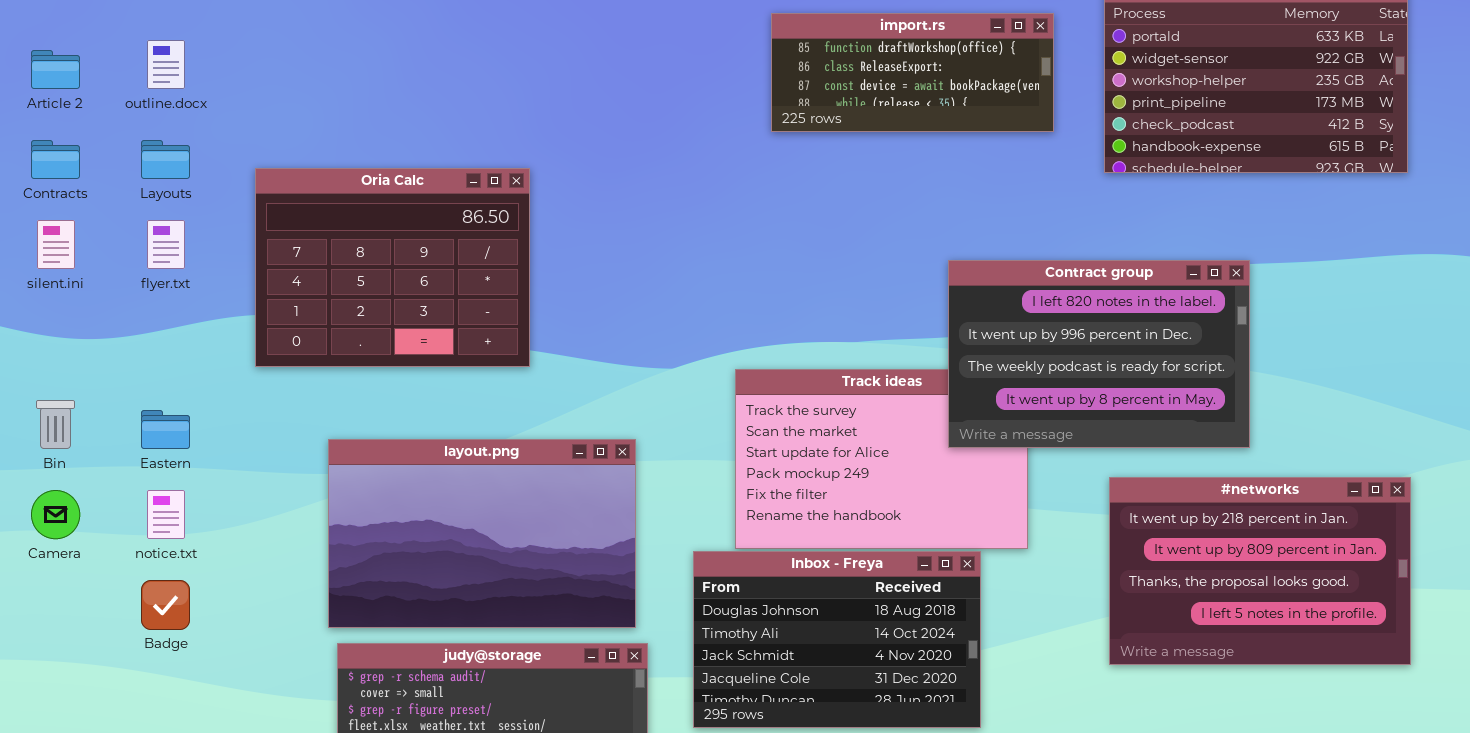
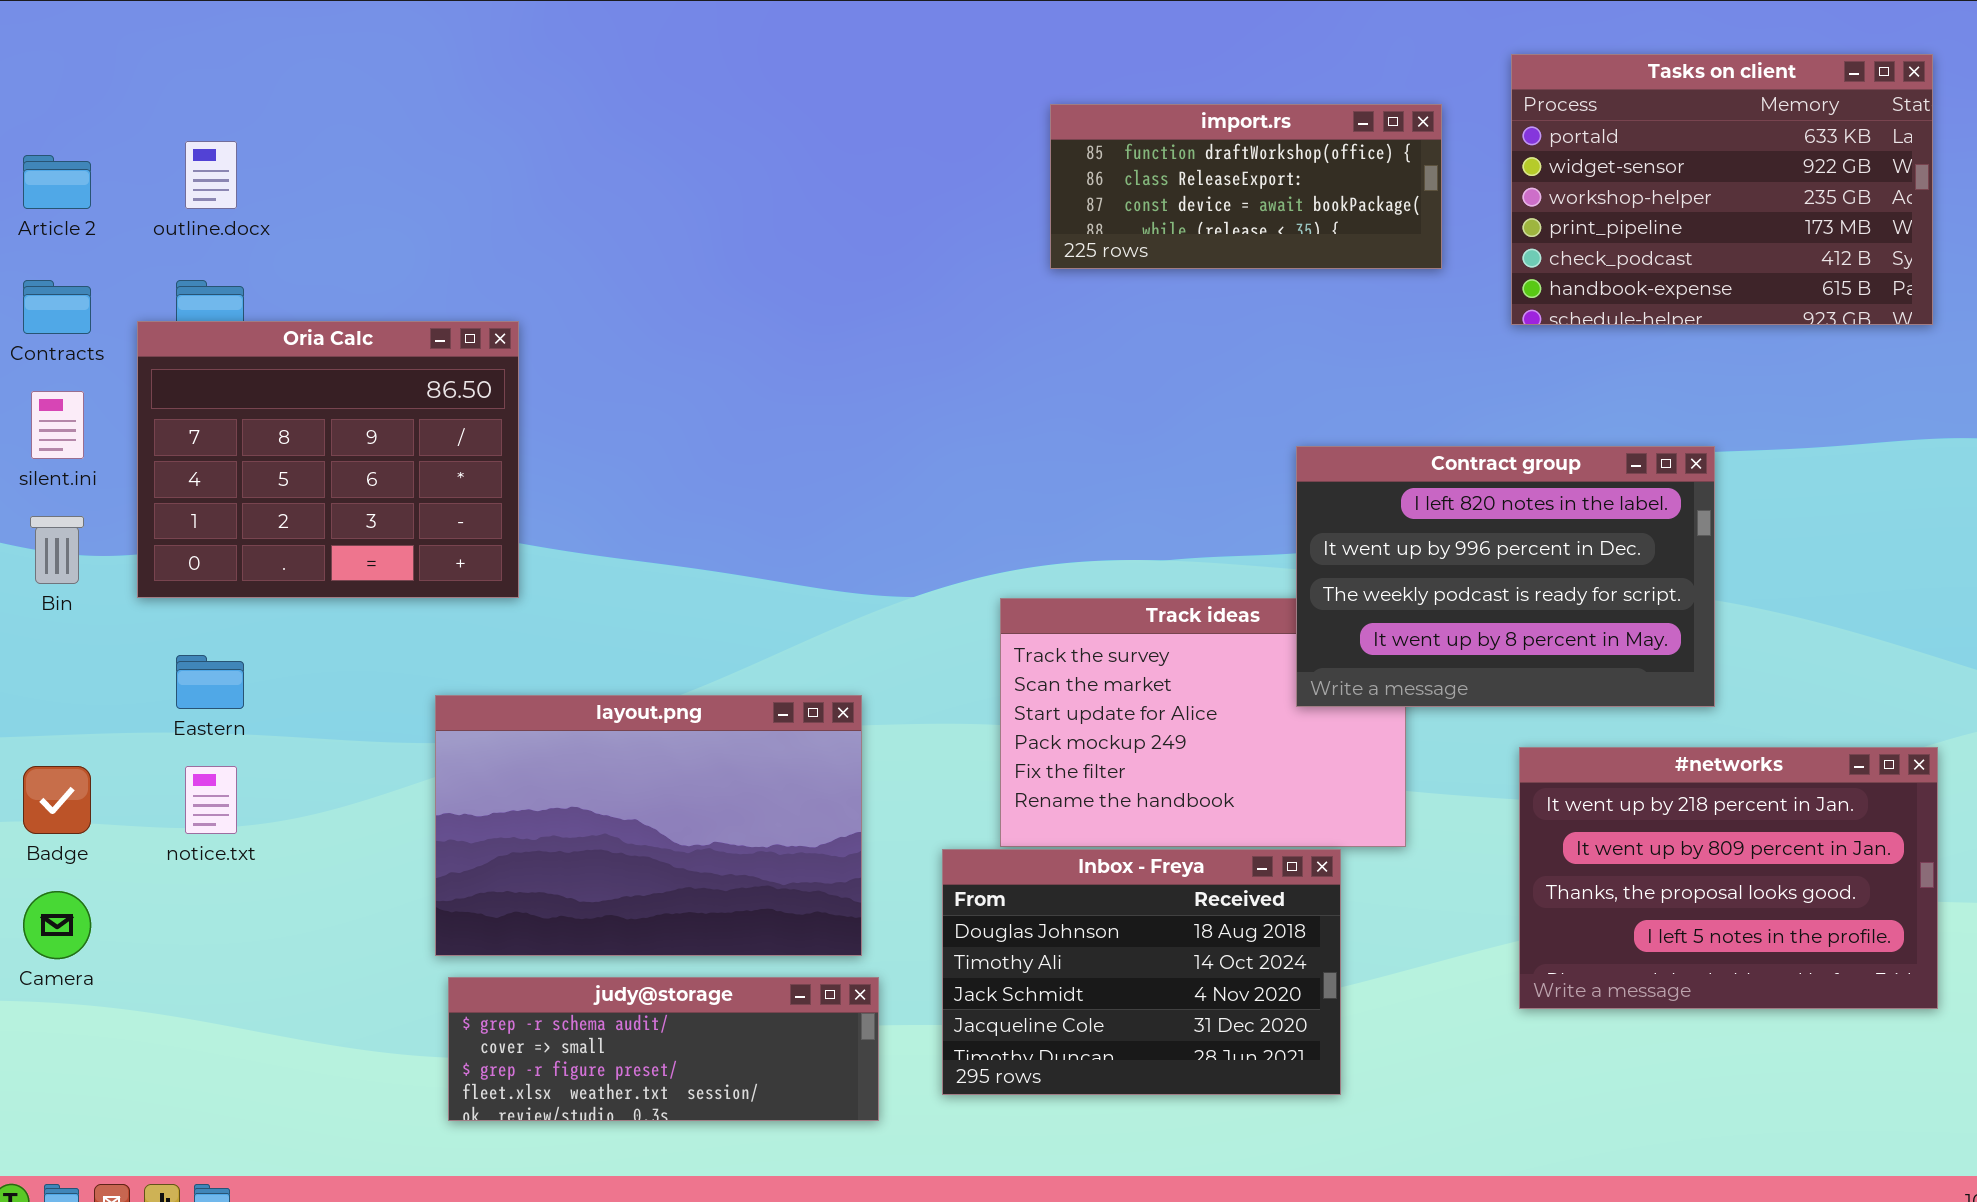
Oria Calc: [255,168,530,367] -> [137,321,519,598], moved
Bin: [36,400,75,449] -> [30,516,84,584], moved
Camera: [31,490,80,539] -> [23,891,91,959], moved
Badge: [141,580,190,630] -> [23,766,91,834], moved

